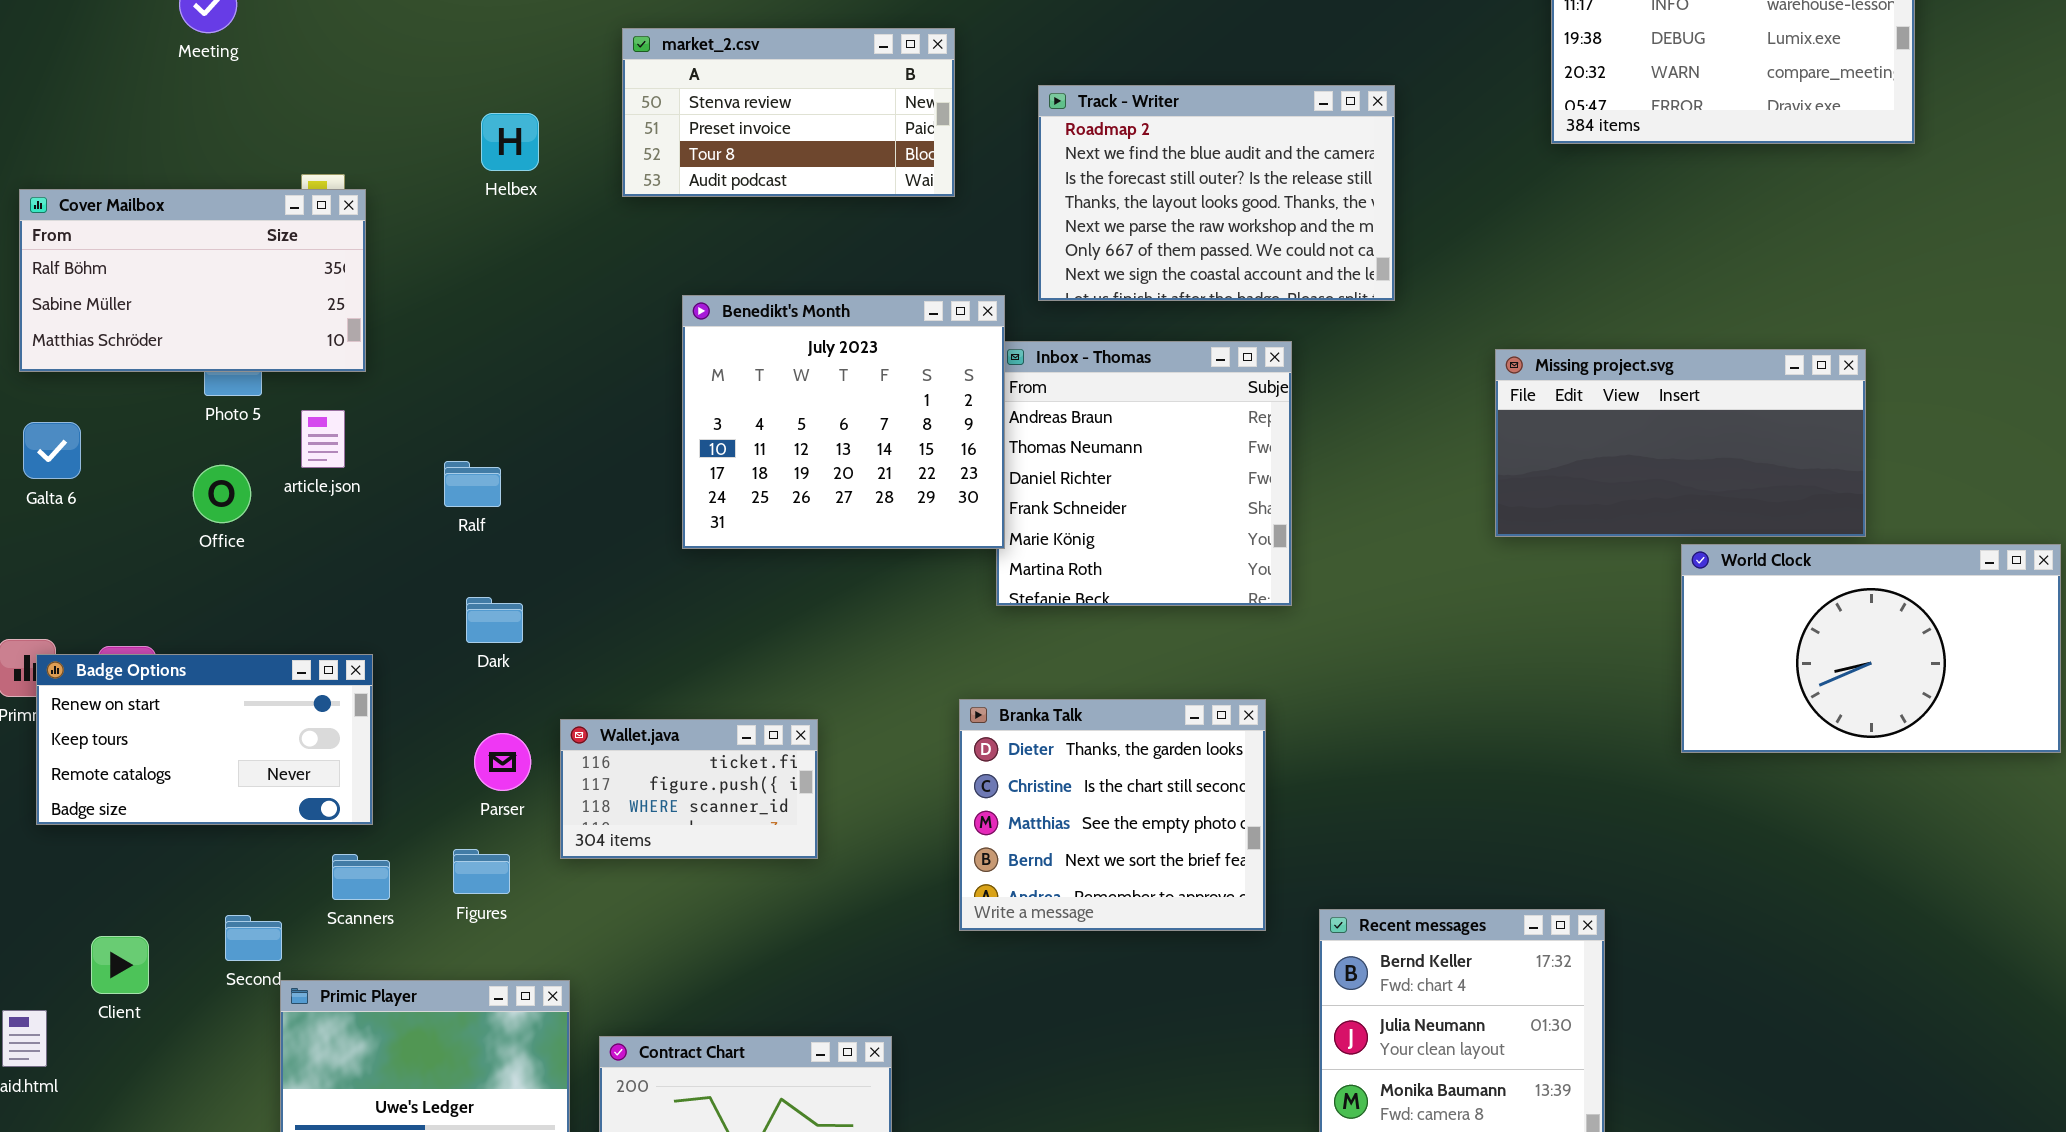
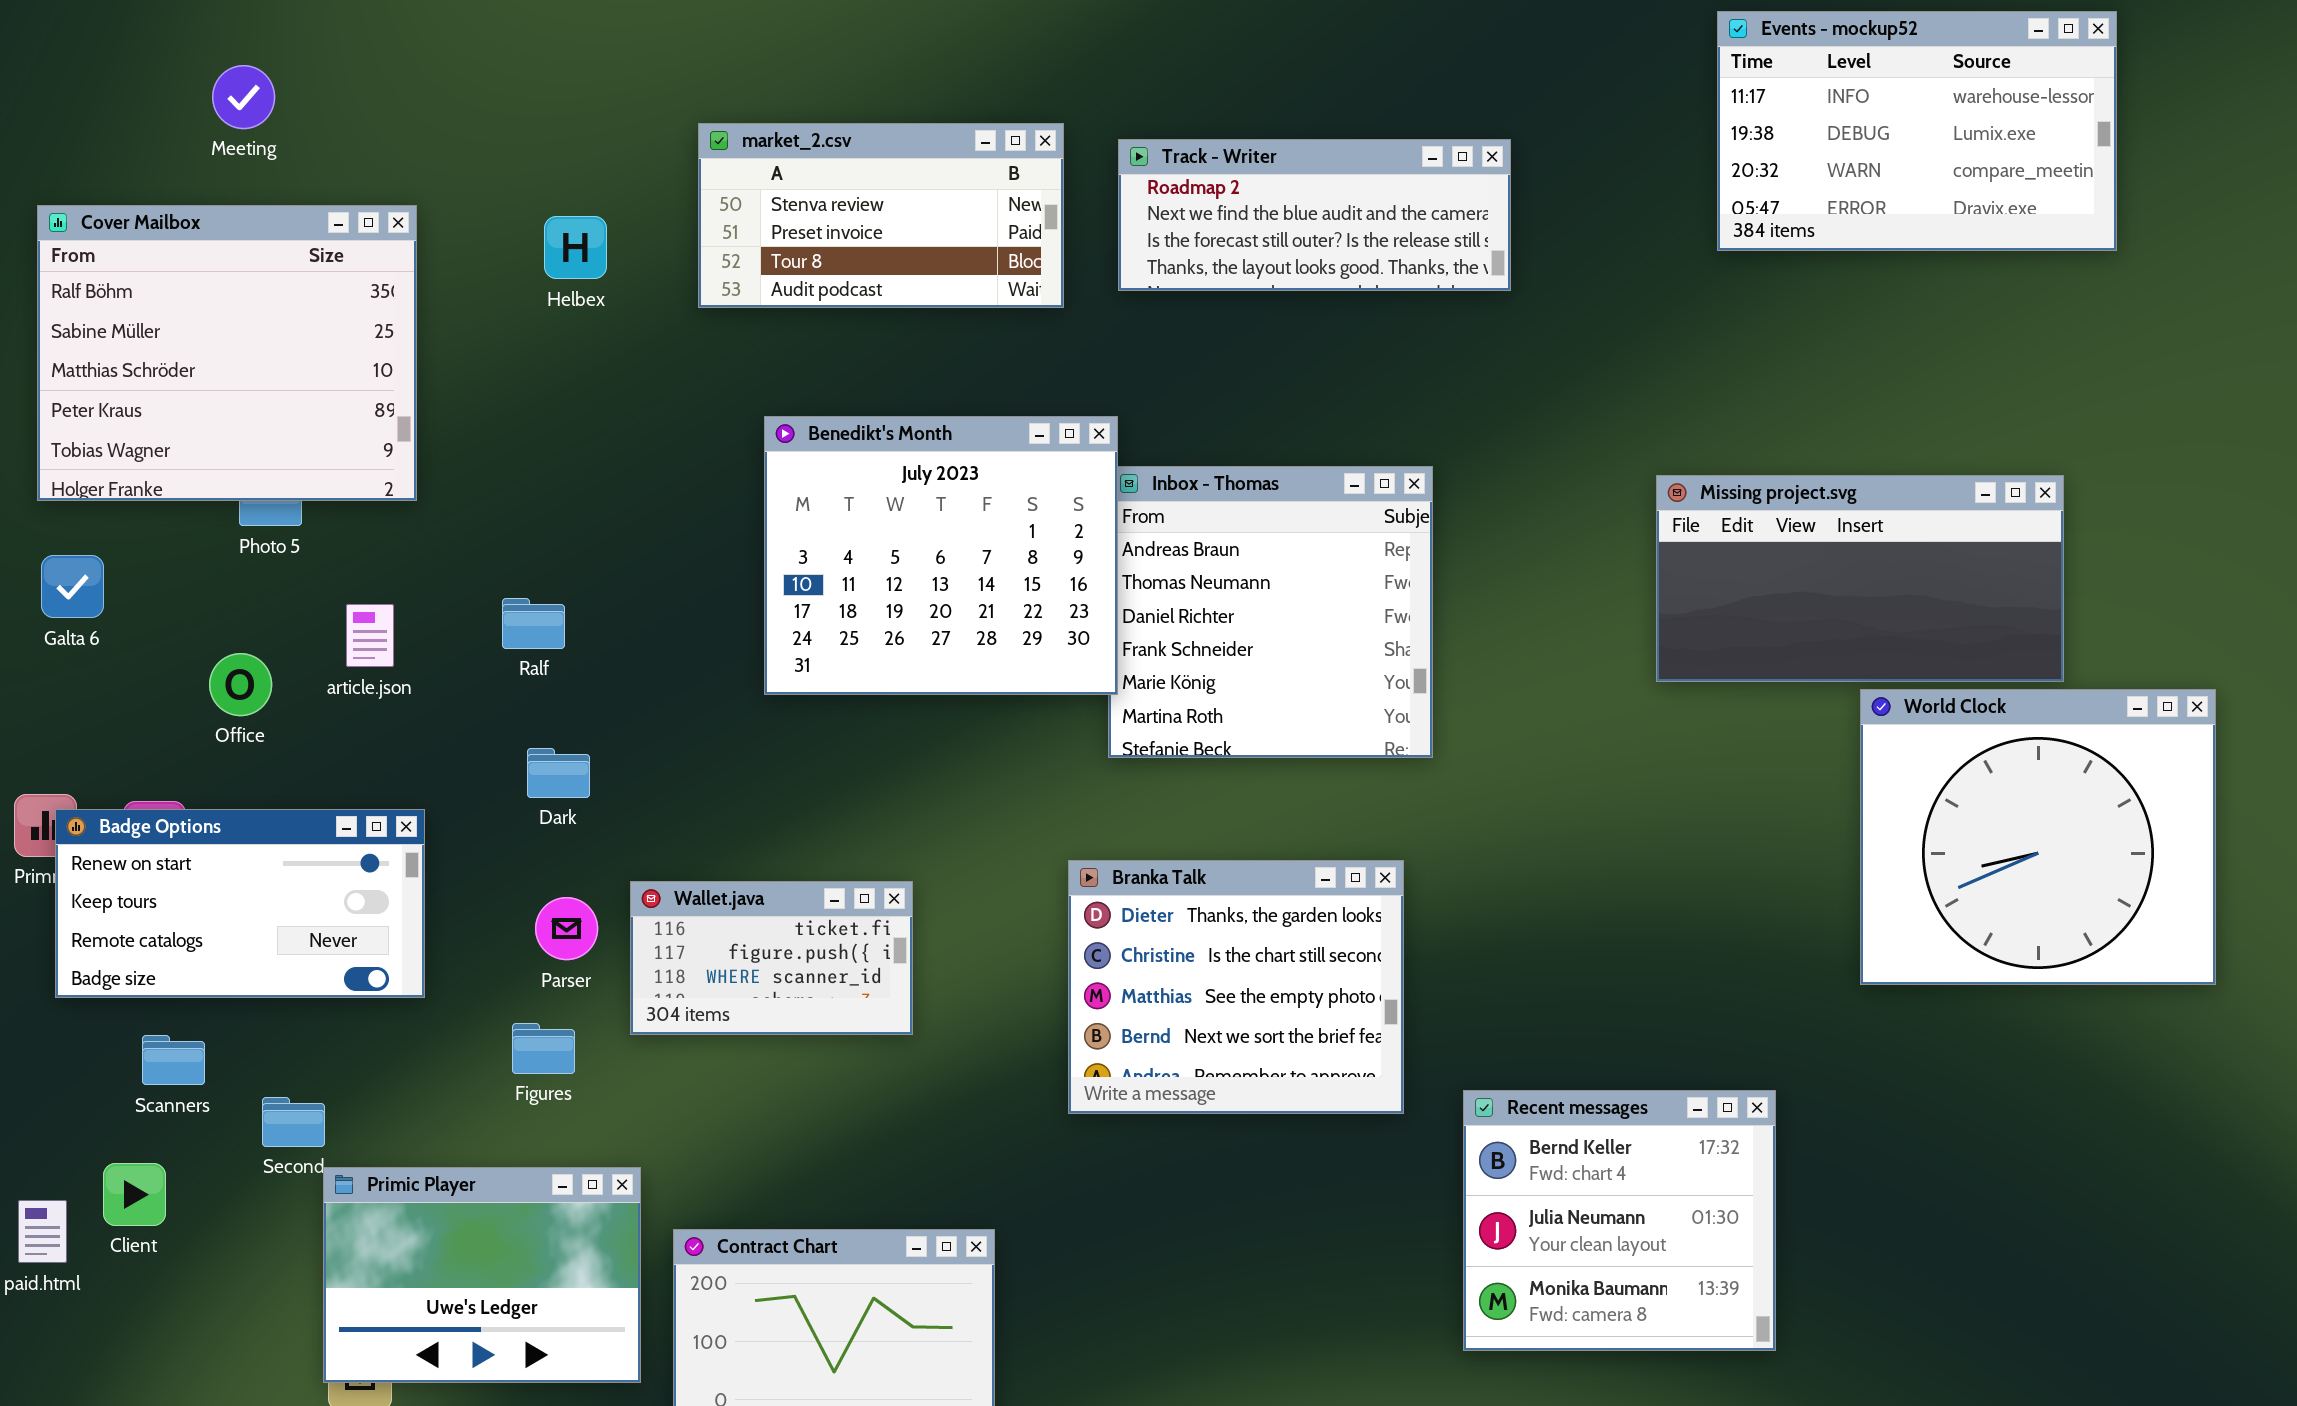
Track - Writer: [1038,85,1395,301] -> [1118,139,1511,291], moved, resized
Cover Mailbox: [19,189,366,372] -> [37,205,417,501], resized
article.json: [301,410,345,468] -> [346,604,394,667], moved
Office: [193,465,251,523] -> [209,653,272,716], moved
World Clock: [1681,544,2061,753] -> [1860,689,2216,985], resized
Scanners: [332,854,390,900] -> [142,1035,205,1085], moved
Client: [91,936,149,994] -> [103,1163,166,1226], moved

